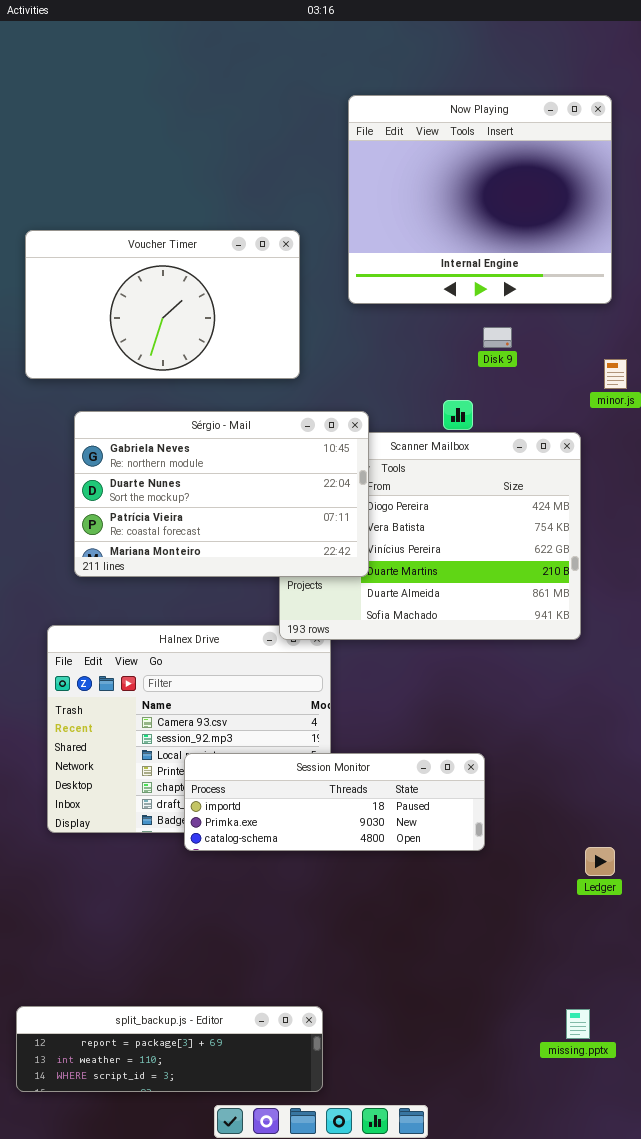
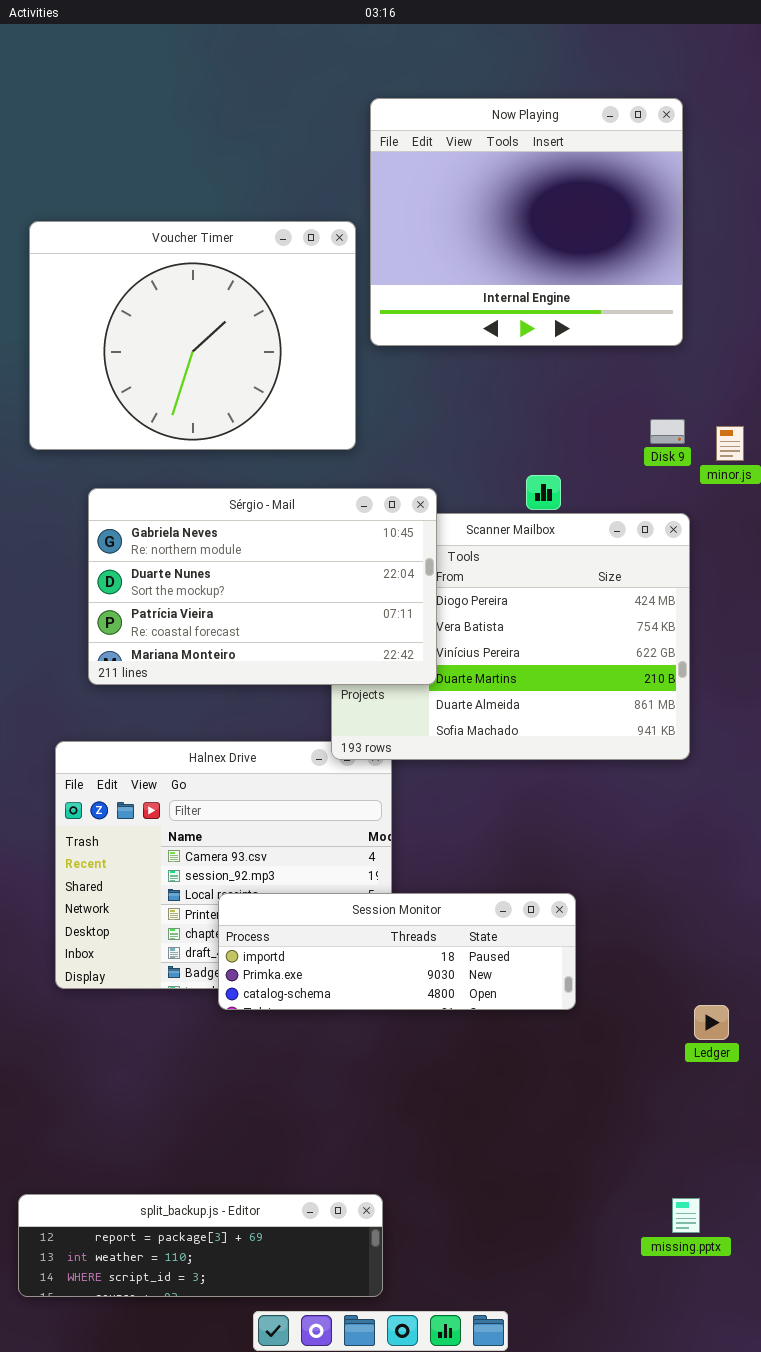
Now Playing: [348,95,612,304] -> [370,98,683,346], moved
Voucher Timer: [25,230,300,379] -> [29,221,356,450], resized
Disk 9: [483,327,512,348] -> [650,419,685,444], moved

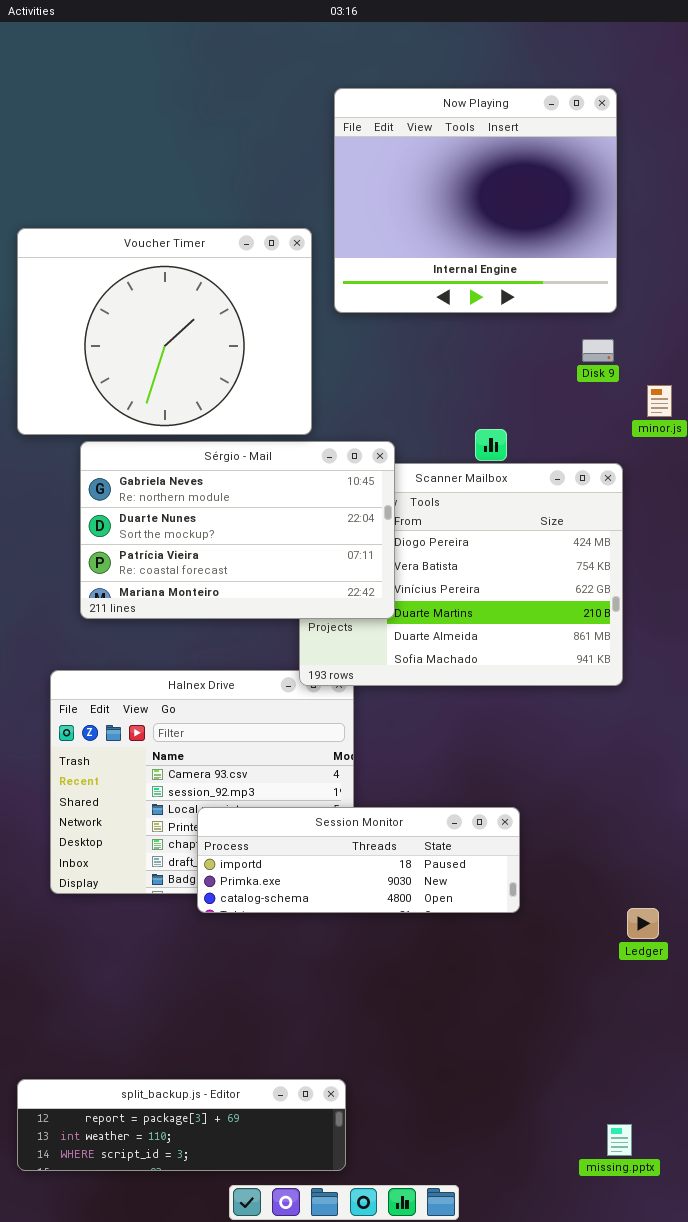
Voucher Timer: [29,221,356,450] -> [17,228,312,435], moved
Disk 9: [650,419,685,444] -> [582,339,614,362], moved
missing.pptx: [672,1198,700,1233] -> [607,1124,632,1156], moved

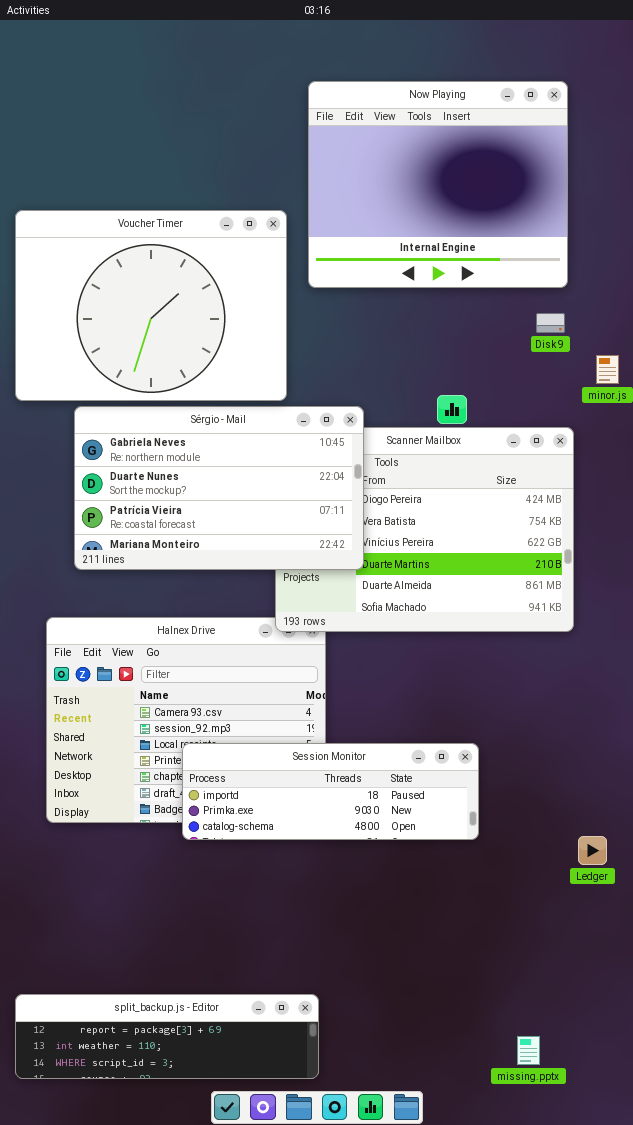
missing.pptx: [607,1124,632,1156] -> [517,1036,540,1065], moved

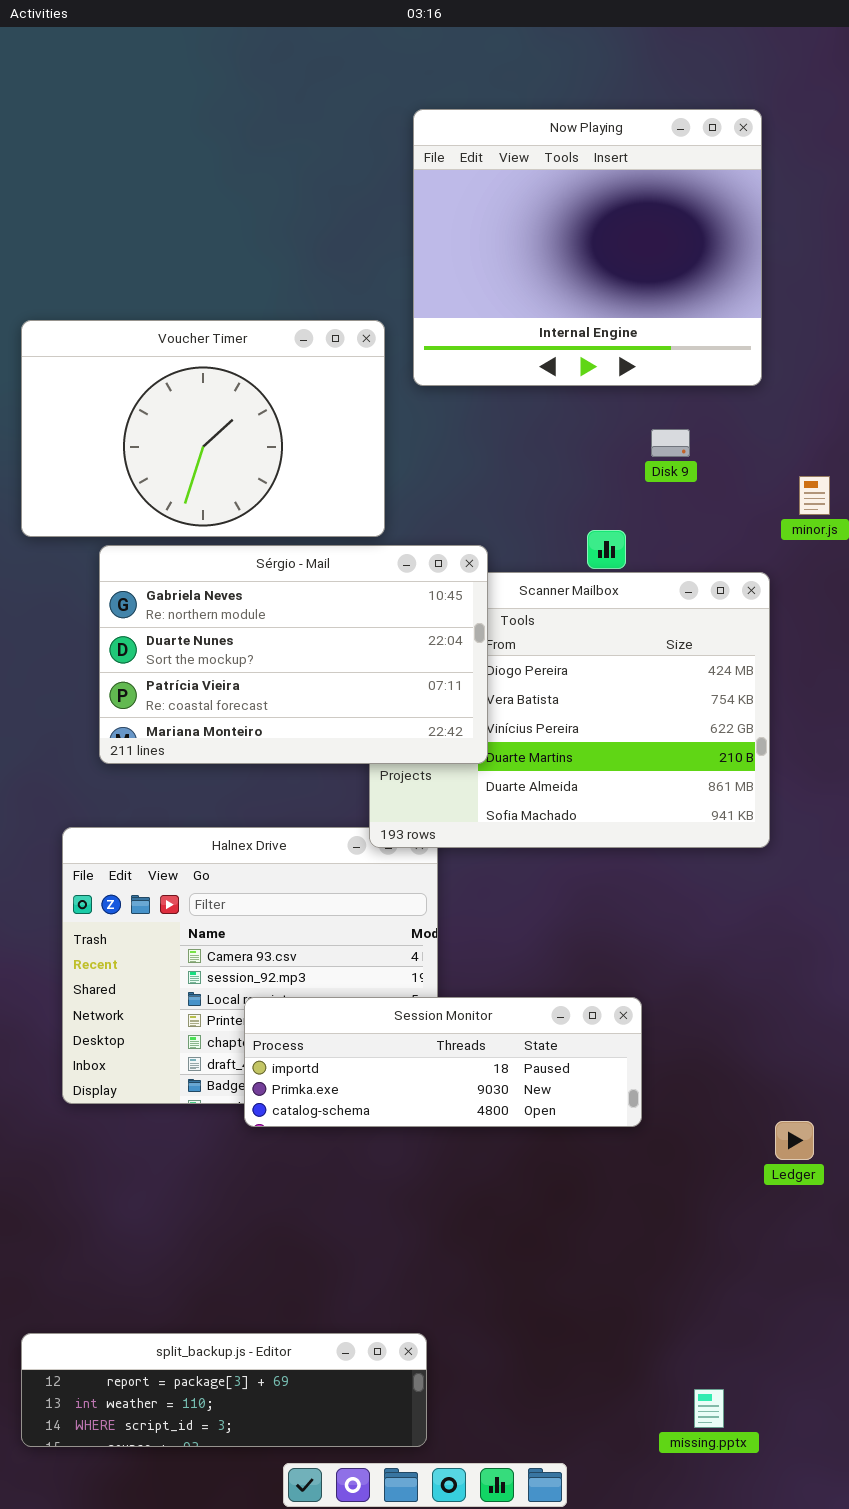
Voucher Timer: [15,210,287,401] -> [21,320,385,537], resized
Disk 9: [536,313,565,333] -> [651,429,690,457], moved

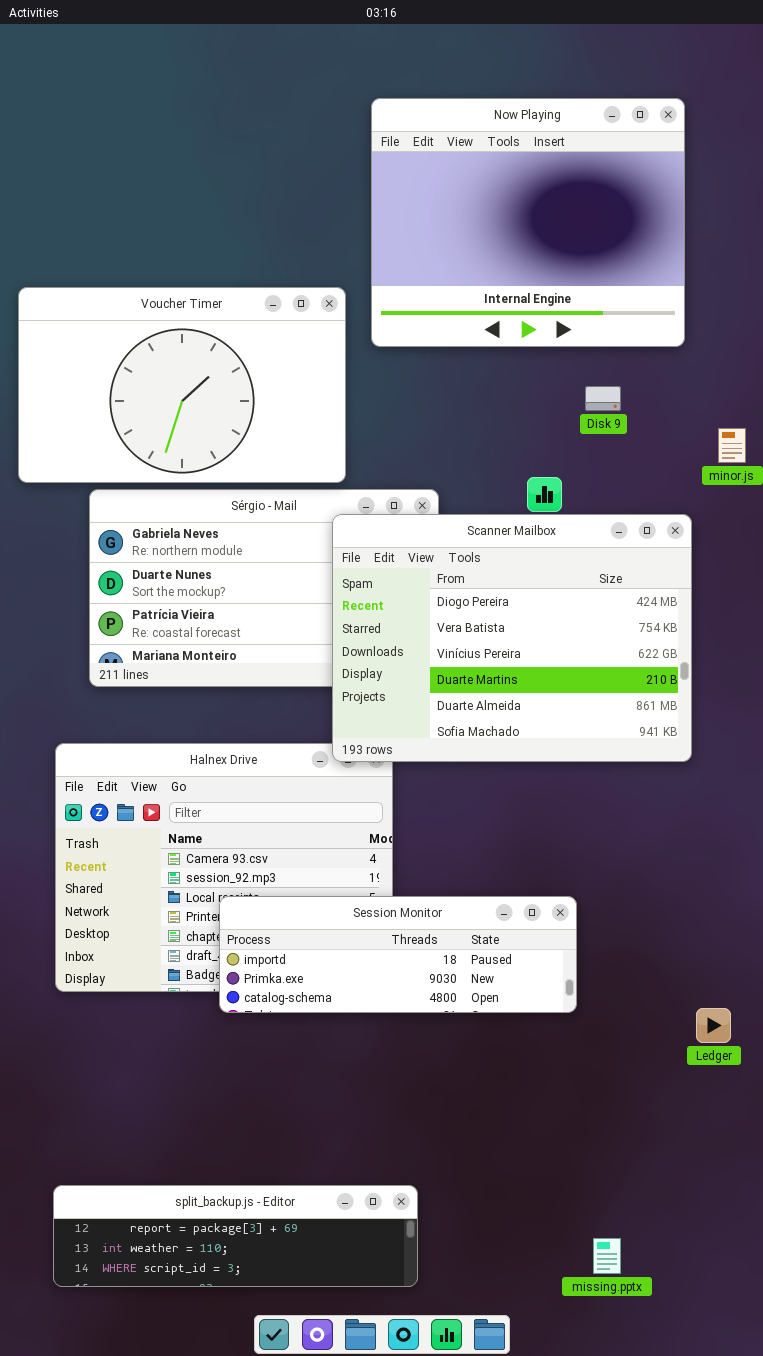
Scanner Mailbox: [369,572,770,848] -> [332,514,692,762], raised
split_backup.js - Editor: [21,1333,427,1447] -> [53,1185,418,1287], moved
missing.pptx: [694,1389,724,1428] -> [593,1238,621,1274], moved

